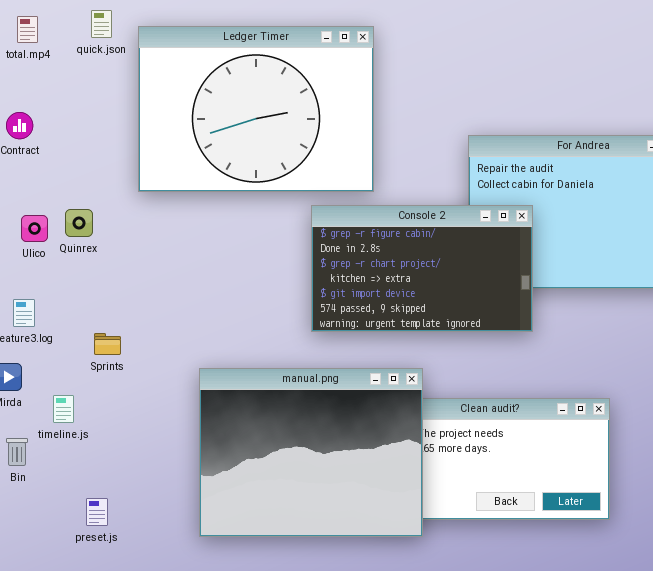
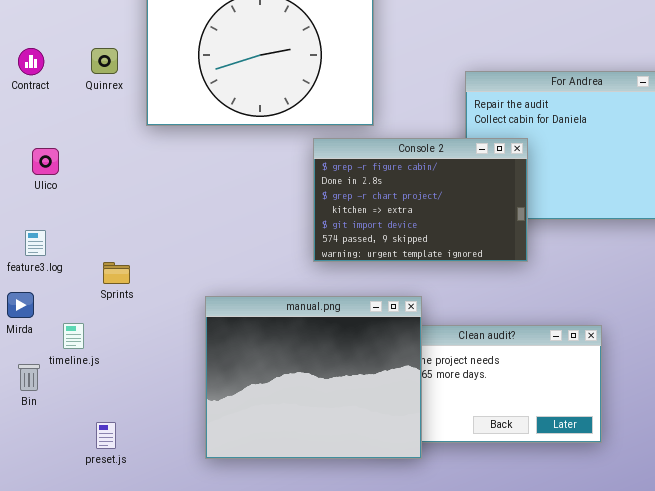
Quinrex: [65,209,93,237] -> [91,48,118,74], moved

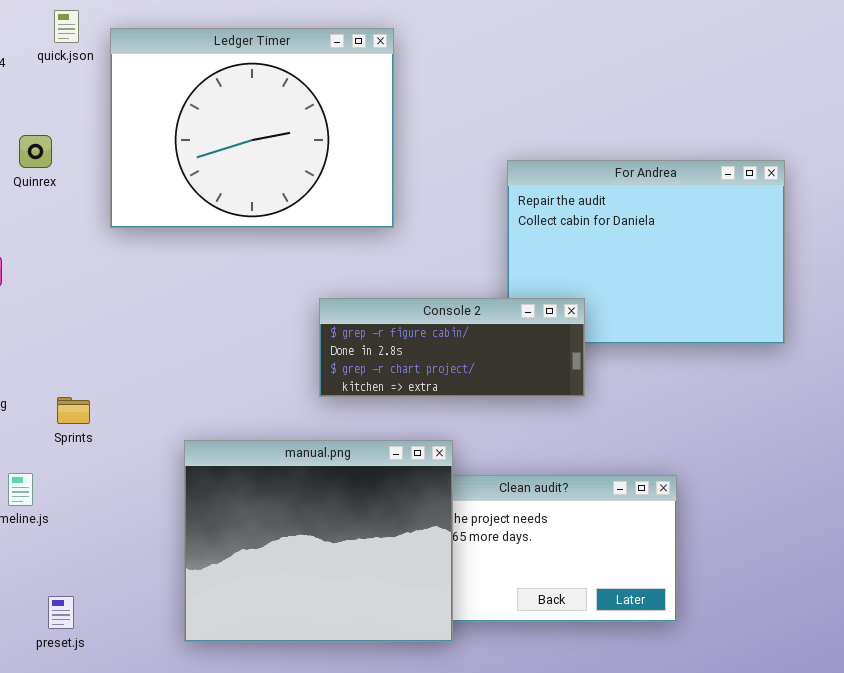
Quinrex: [91,48,118,74] -> [19,135,52,168], moved
Console 2: [313,138,528,262] -> [319,298,585,397], resized

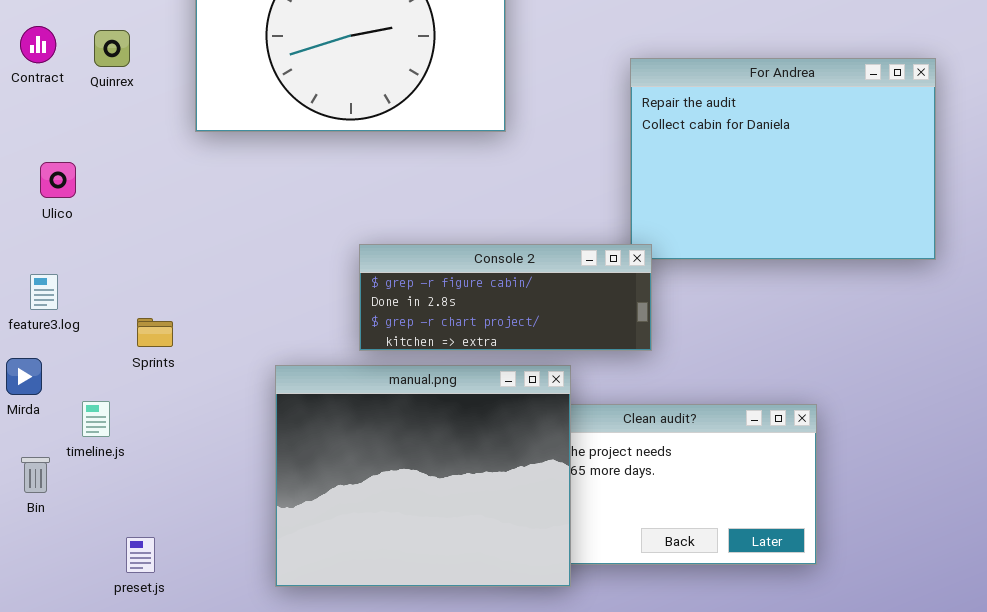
Console 2: [319,298,585,397] -> [359,244,652,351], moved

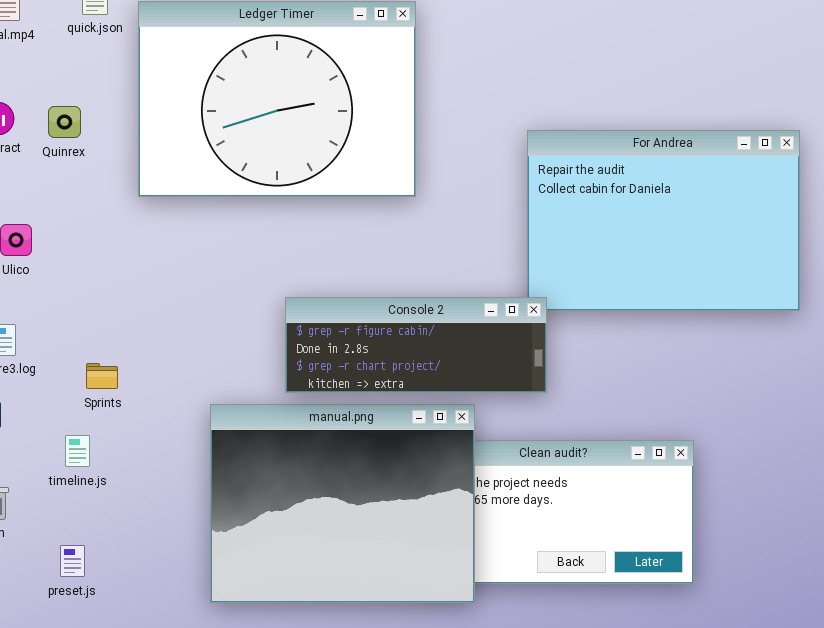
timeline.js: [82,401,110,437] -> [65,435,90,467], moved
preset.js: [126,537,155,573] -> [60,545,85,577], moved

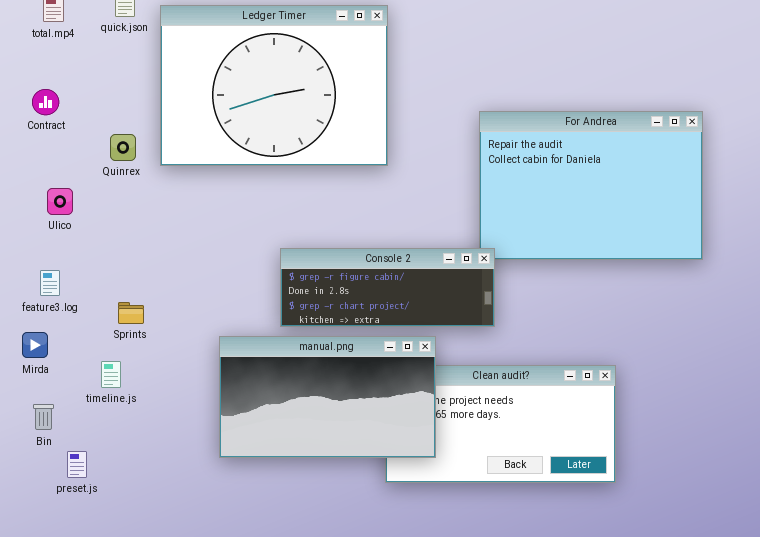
Quinrex: [48,106,81,138] -> [110,134,136,161], moved
manual.png: [210,404,475,603] -> [219,336,436,458], resized
preset.js: [60,545,85,577] -> [67,451,87,478], moved

